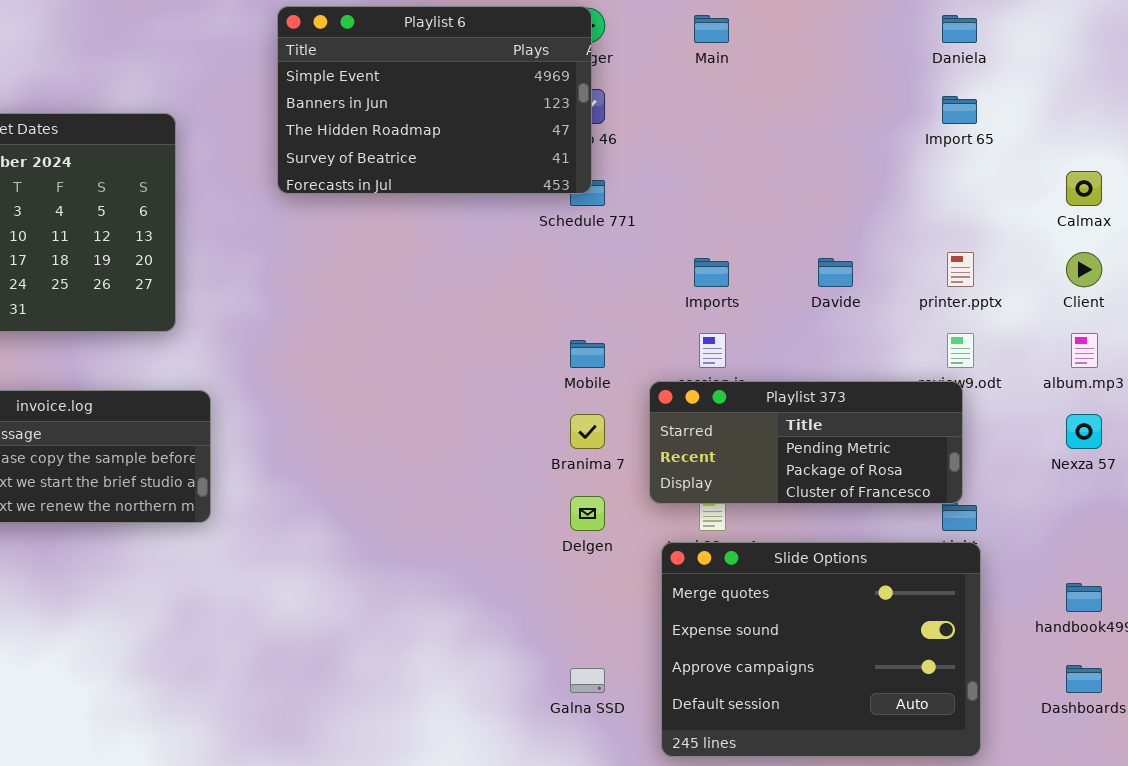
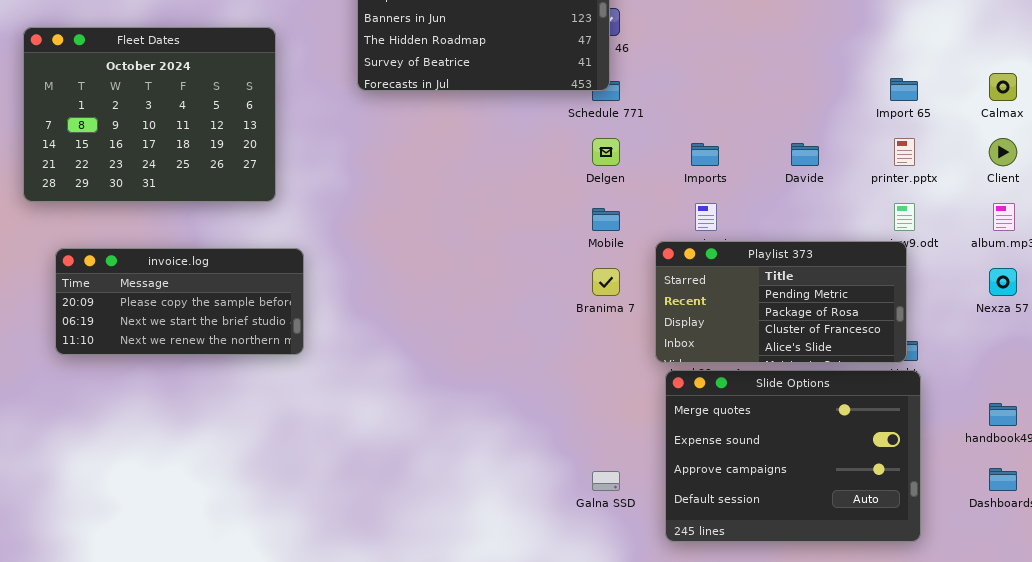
Import 65: [942,96,977,124] -> [890,78,918,101], moved
Playlist 373: [649,381,963,504] -> [655,241,907,363], resized
Delgen: [570,496,605,531] -> [592,138,620,166], moved

